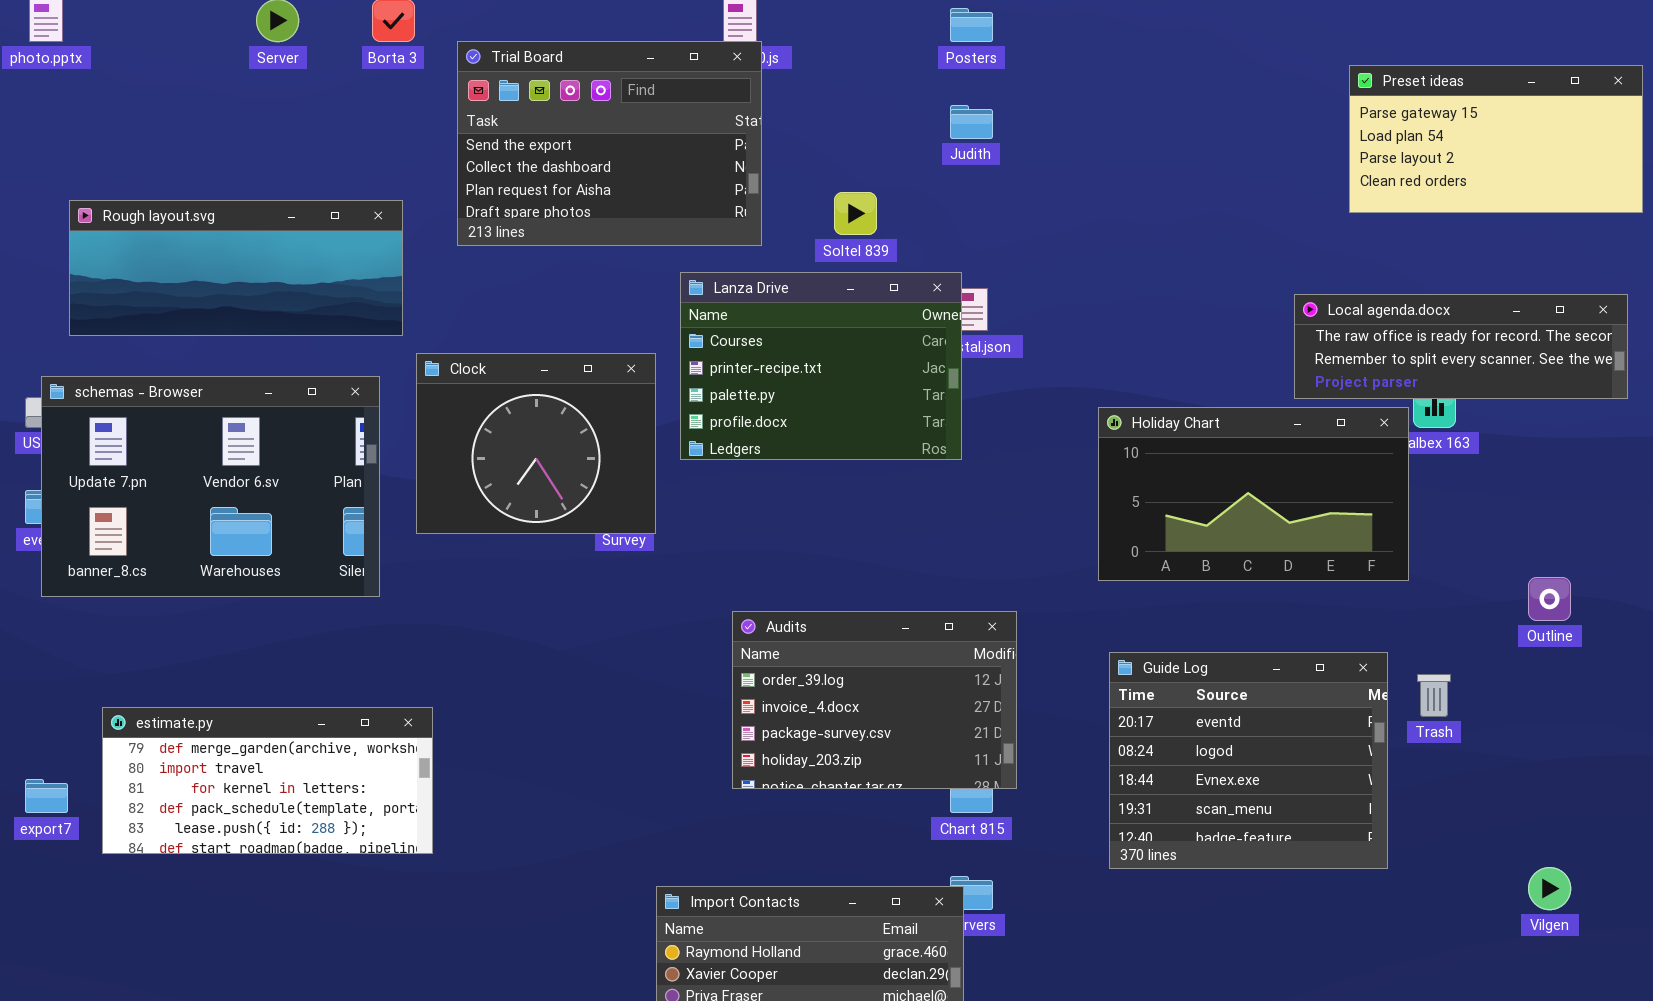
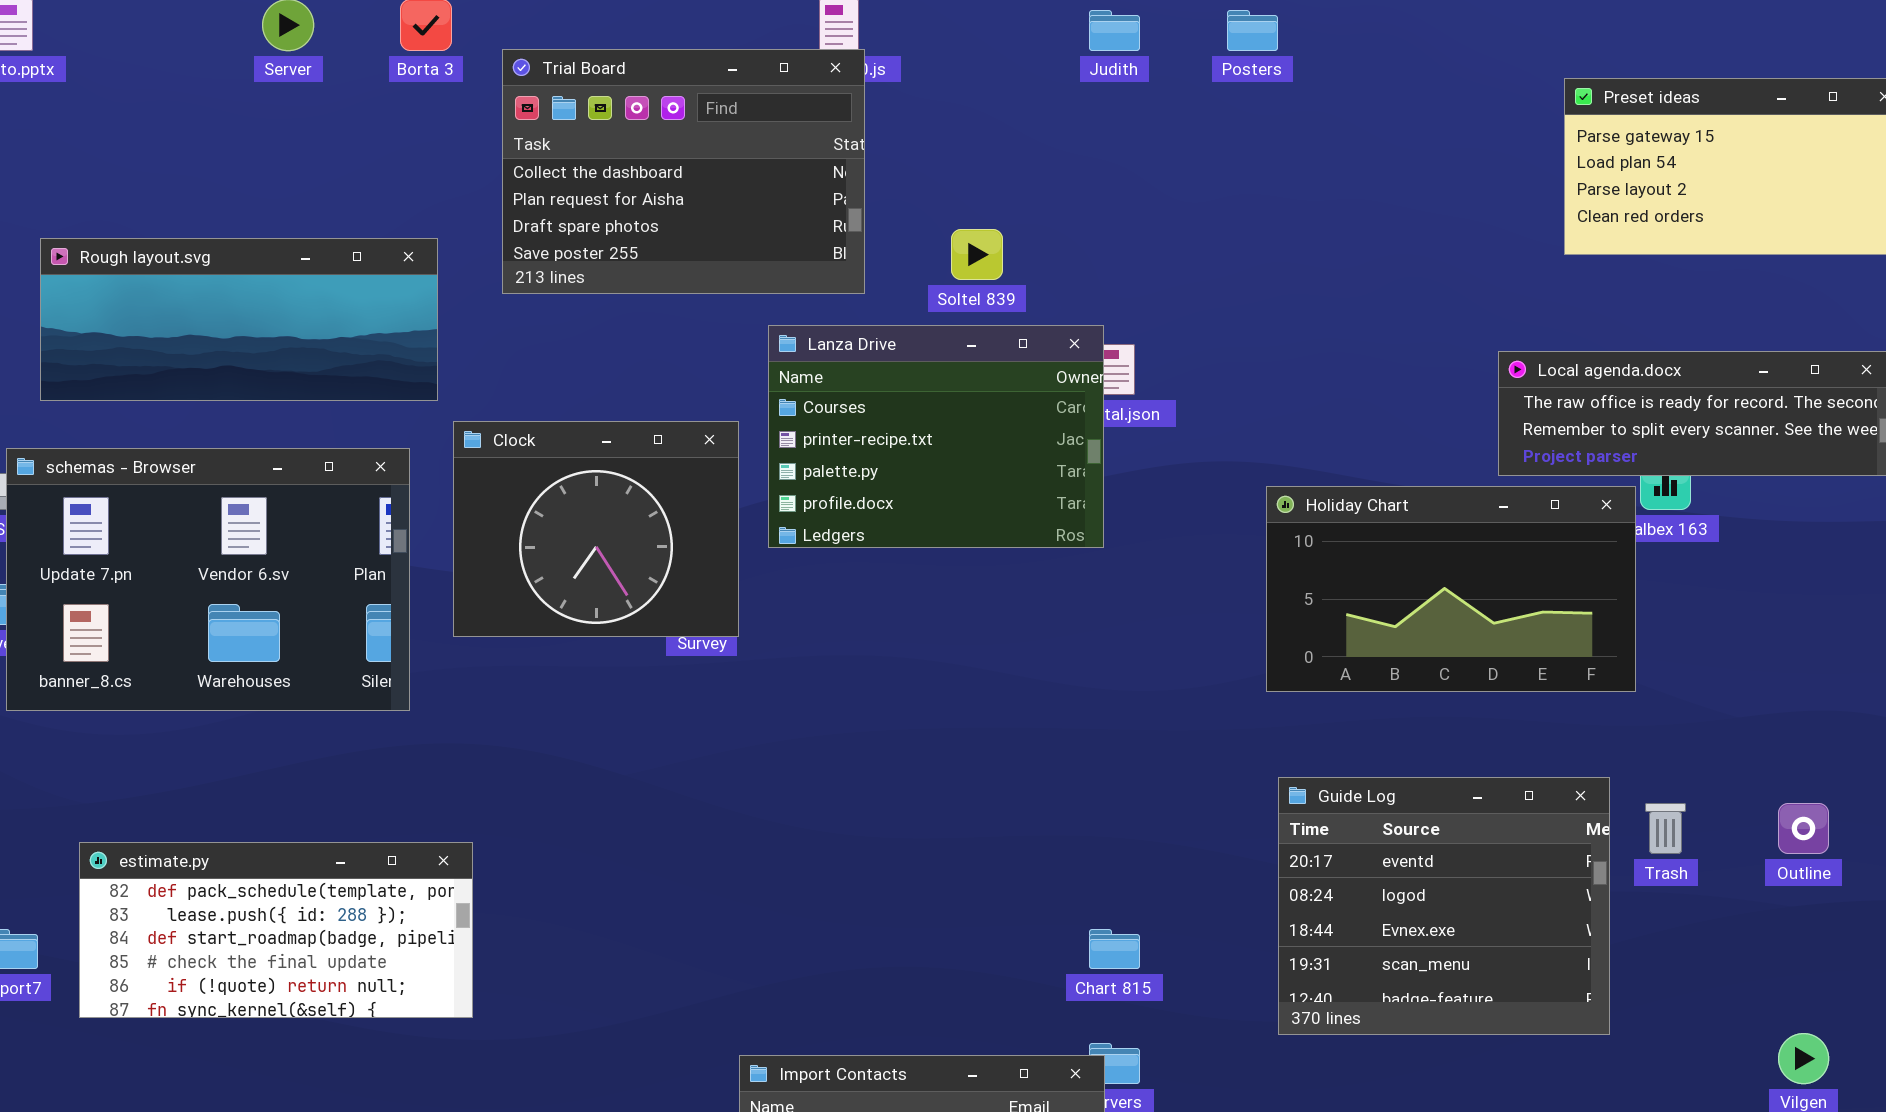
Posters: [950,8,993,42] -> [1227,10,1278,51], moved
Trial Board: [457,41,762,246] -> [502,49,865,294], scrolled down 1 row
Judith: [950,105,993,139] -> [1089,10,1140,51], moved
Outline: [1528,577,1571,621] -> [1778,803,1829,854], moved
Audits: [732,611,1017,789] -> none, closed
estimate.py: [102,707,433,854] -> [79,842,473,1018], scrolled down 3 rows

